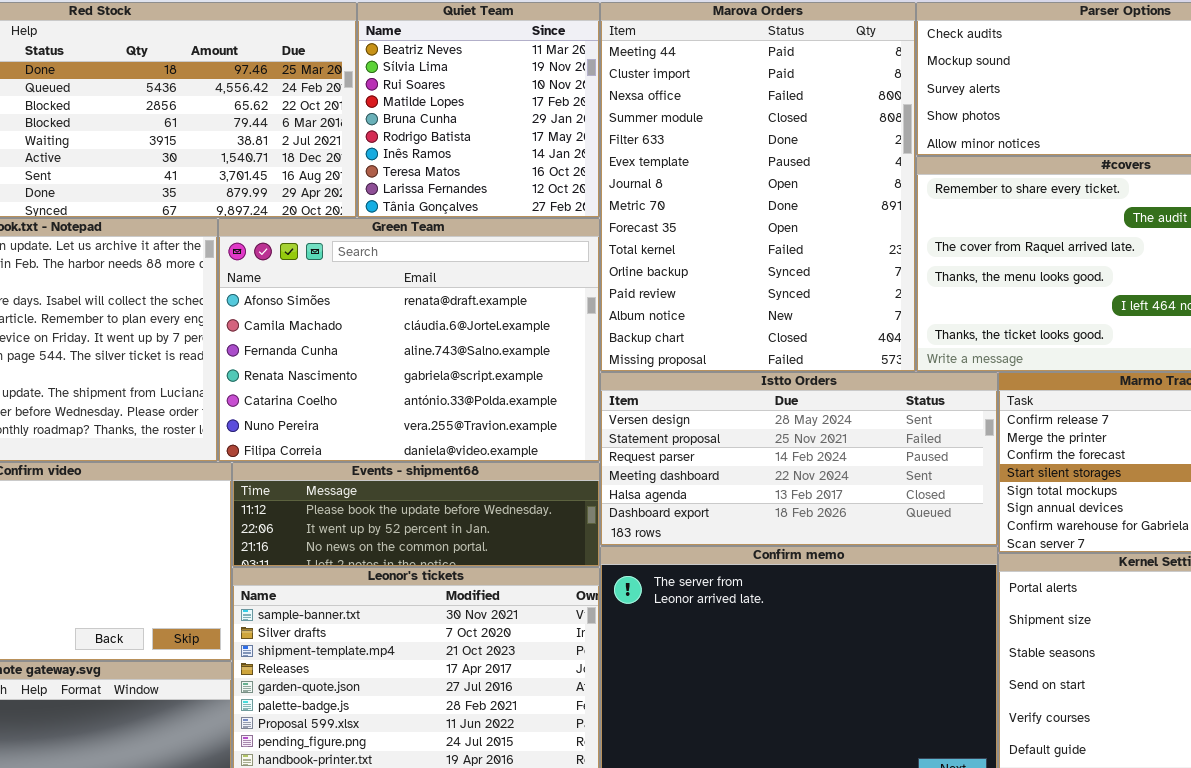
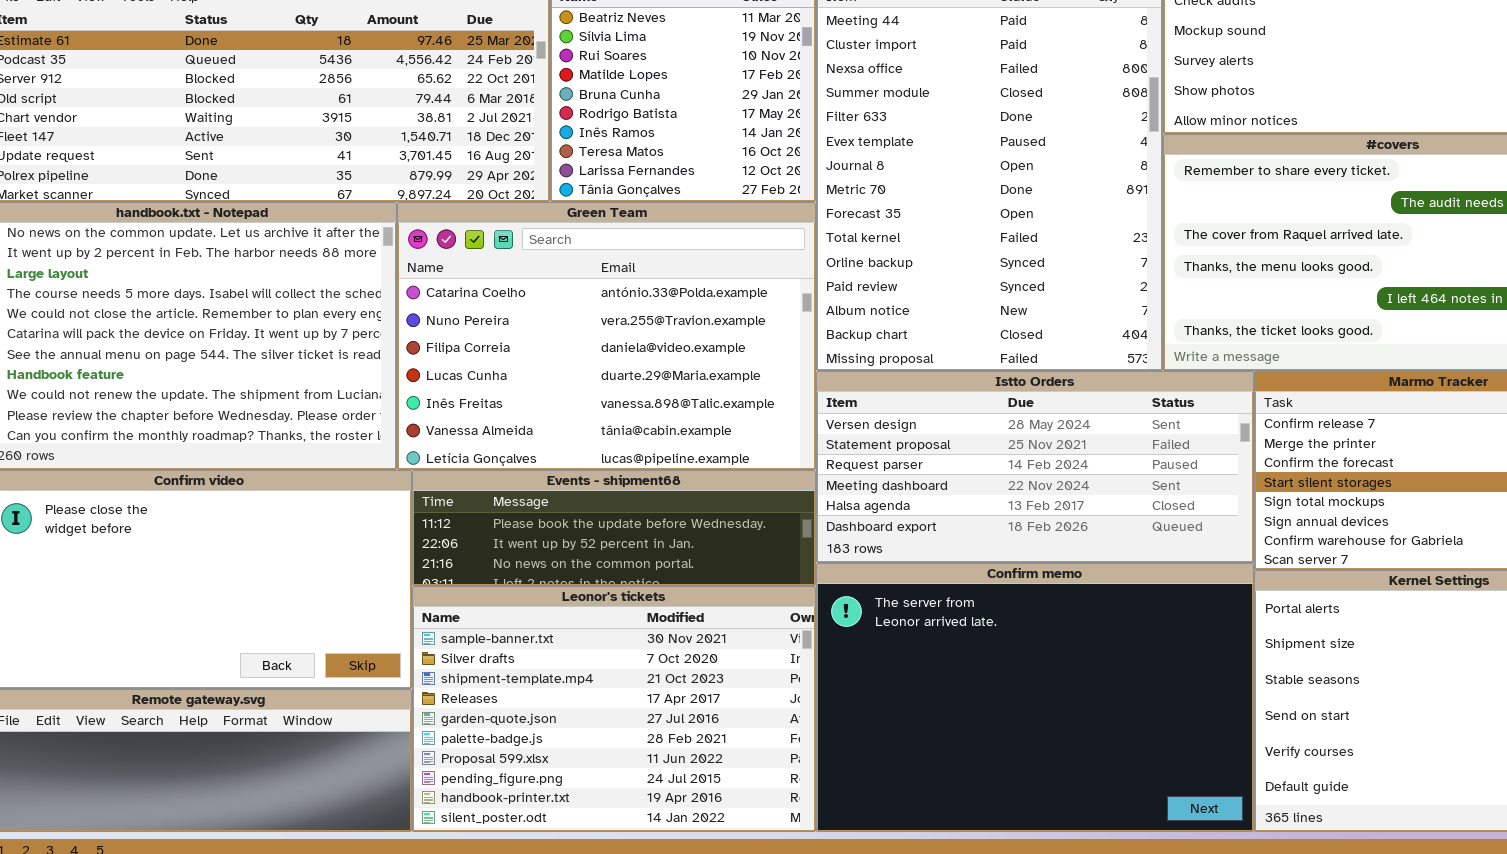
Green Team: [218,218,600,462] -> [397,202,816,470], scrolled down 4 rows

